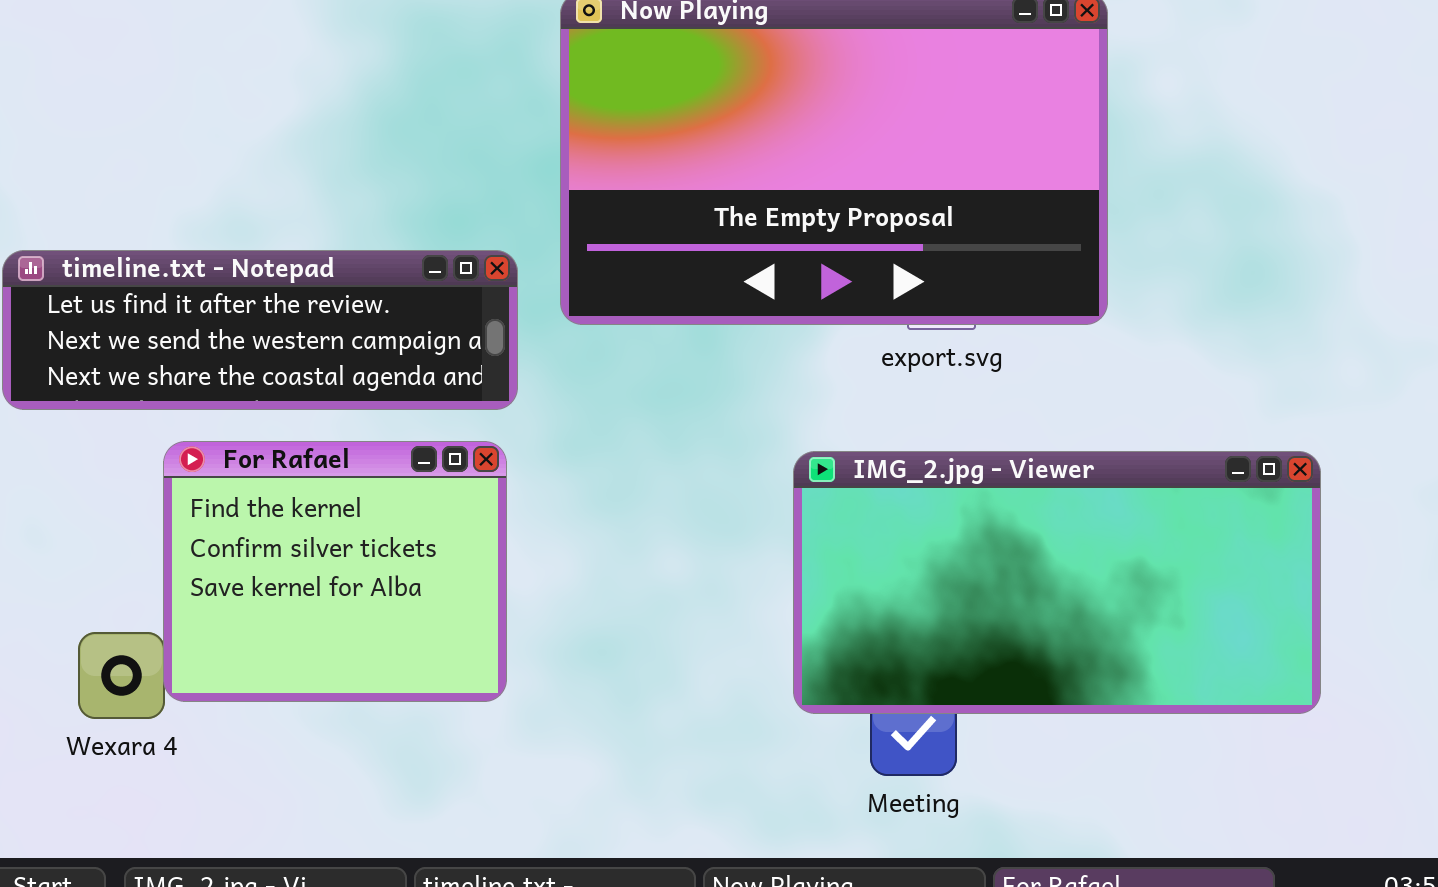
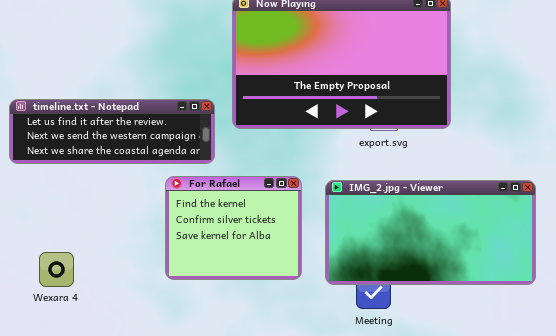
For Rafael: [163,441,507,702] -> [165,176,302,280], moved

